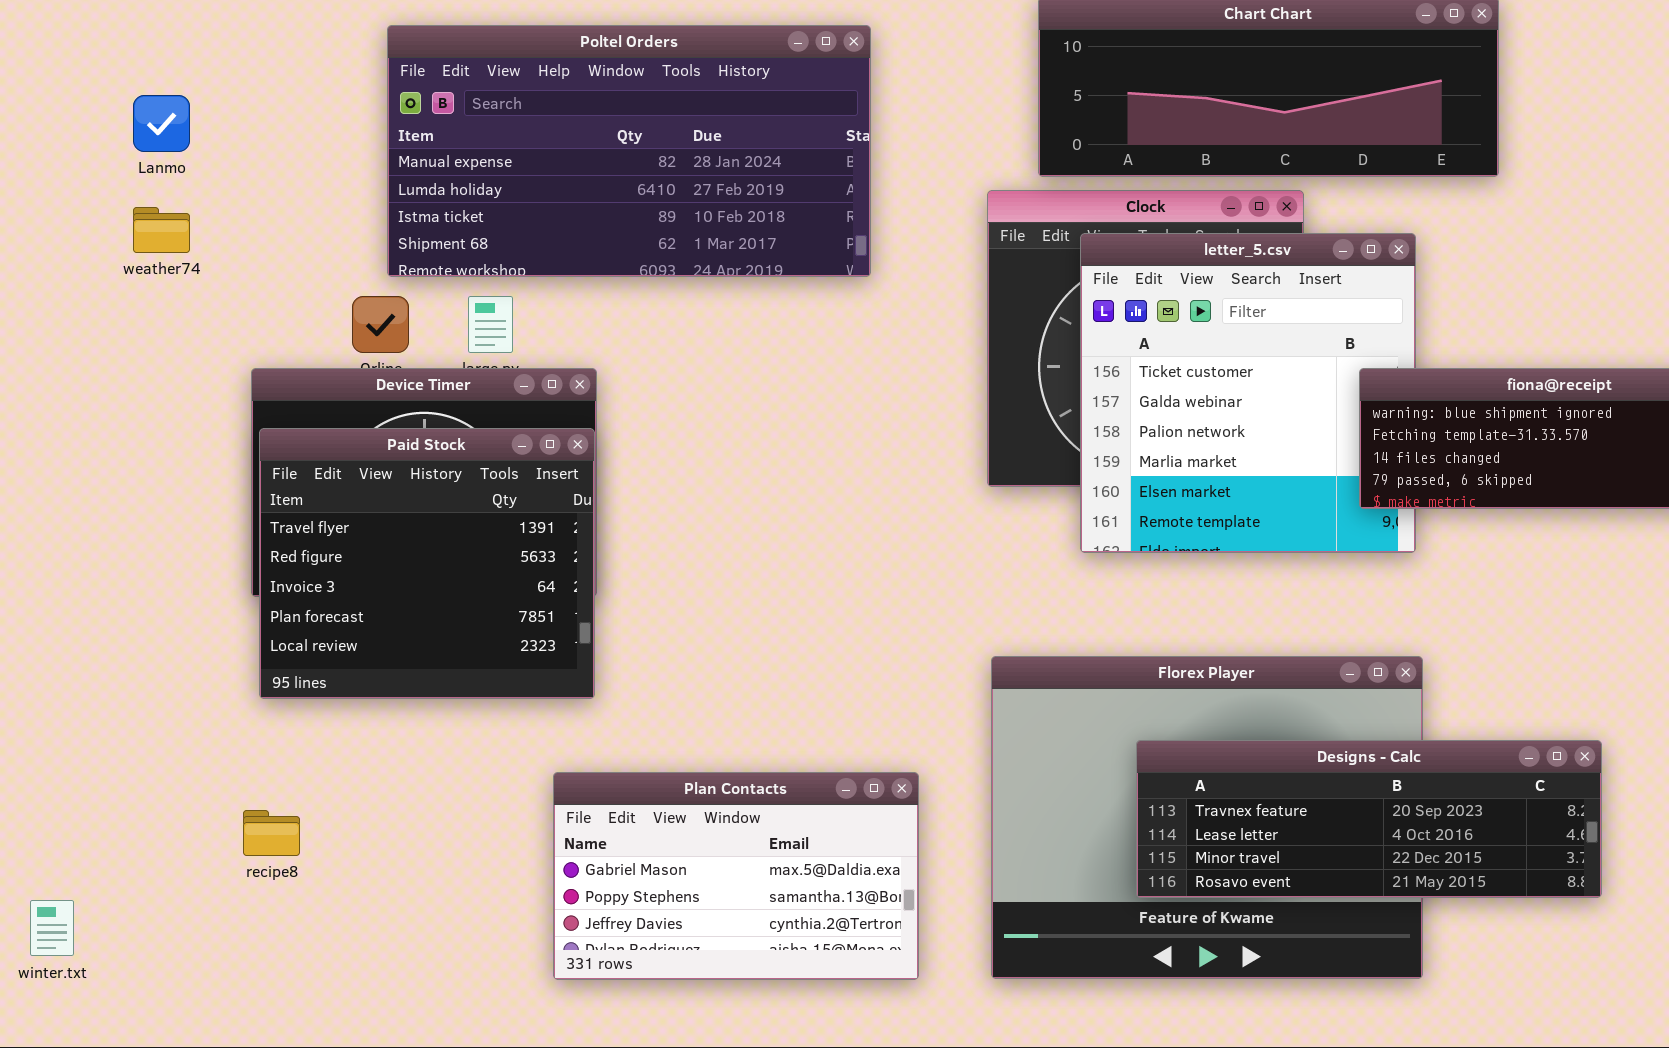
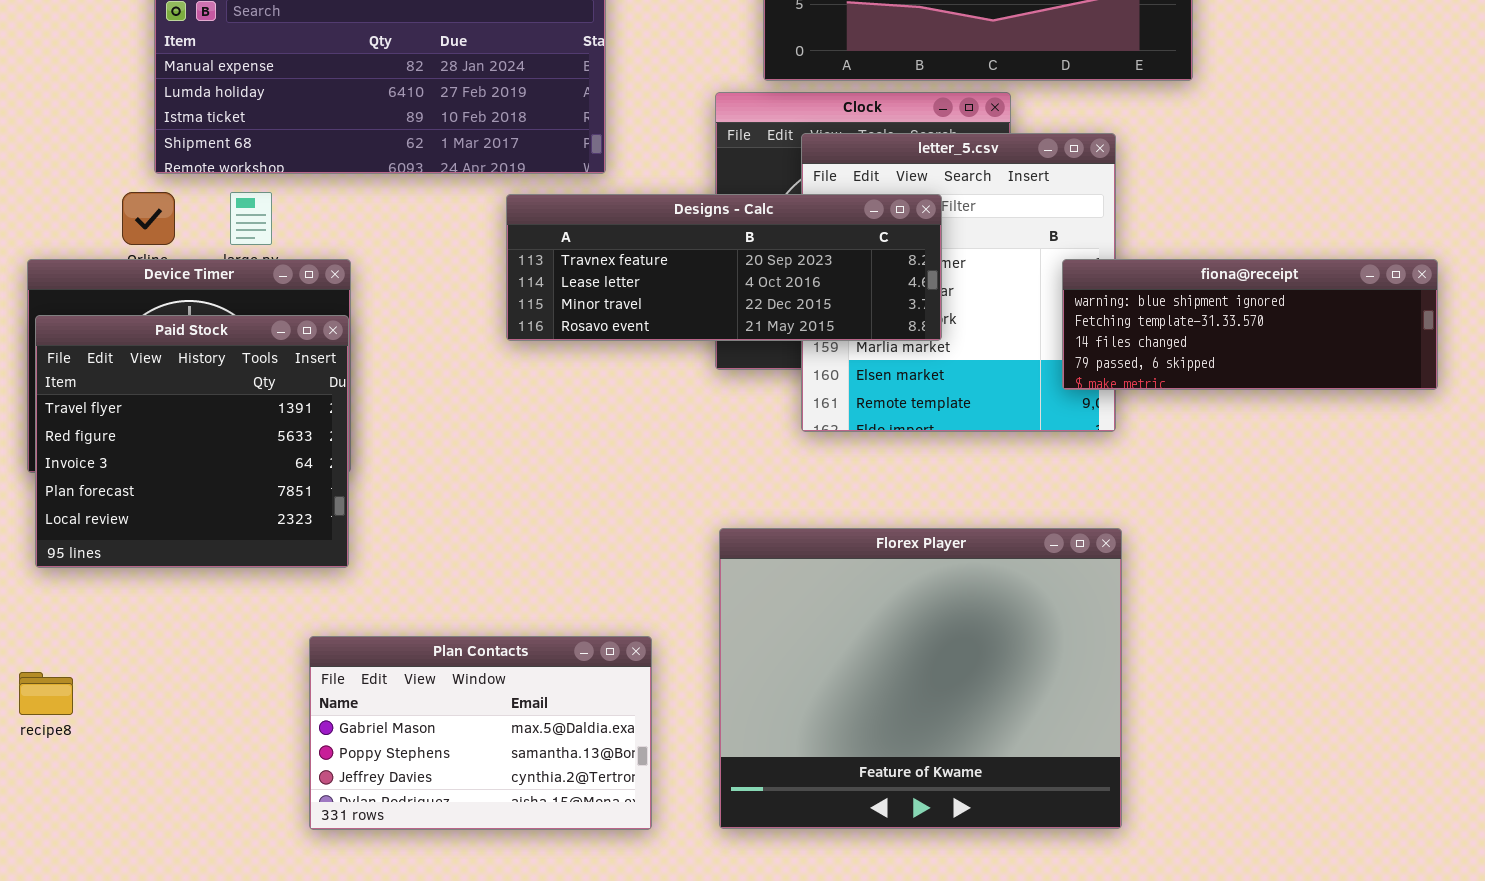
Designs - Calc: [1136,740,1602,898] -> [506,194,942,341], moved

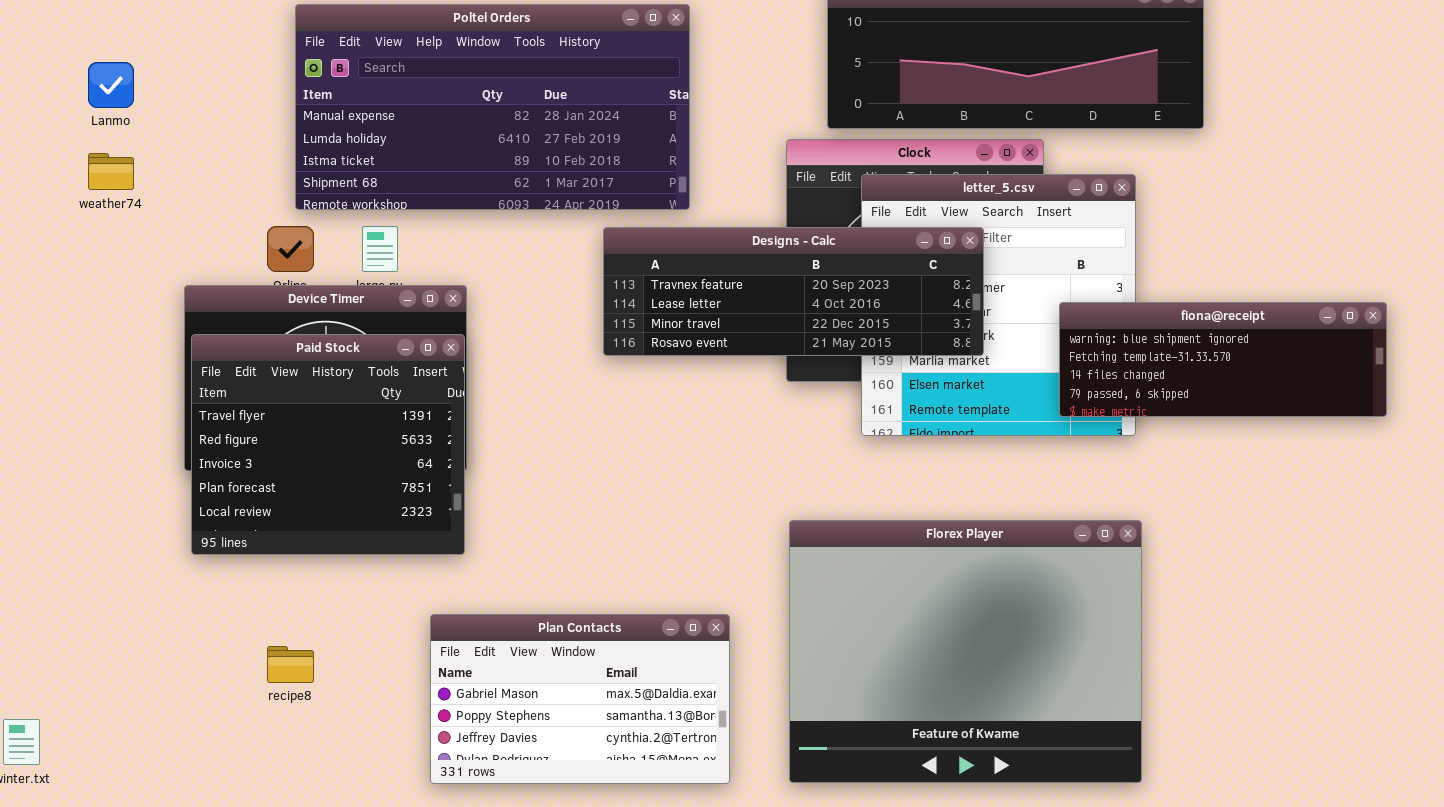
fiona@receipt: [1062,259,1438,390] -> [1059,302,1387,417], moved
recipe8: [19,672,73,715] -> [267,646,314,683], moved

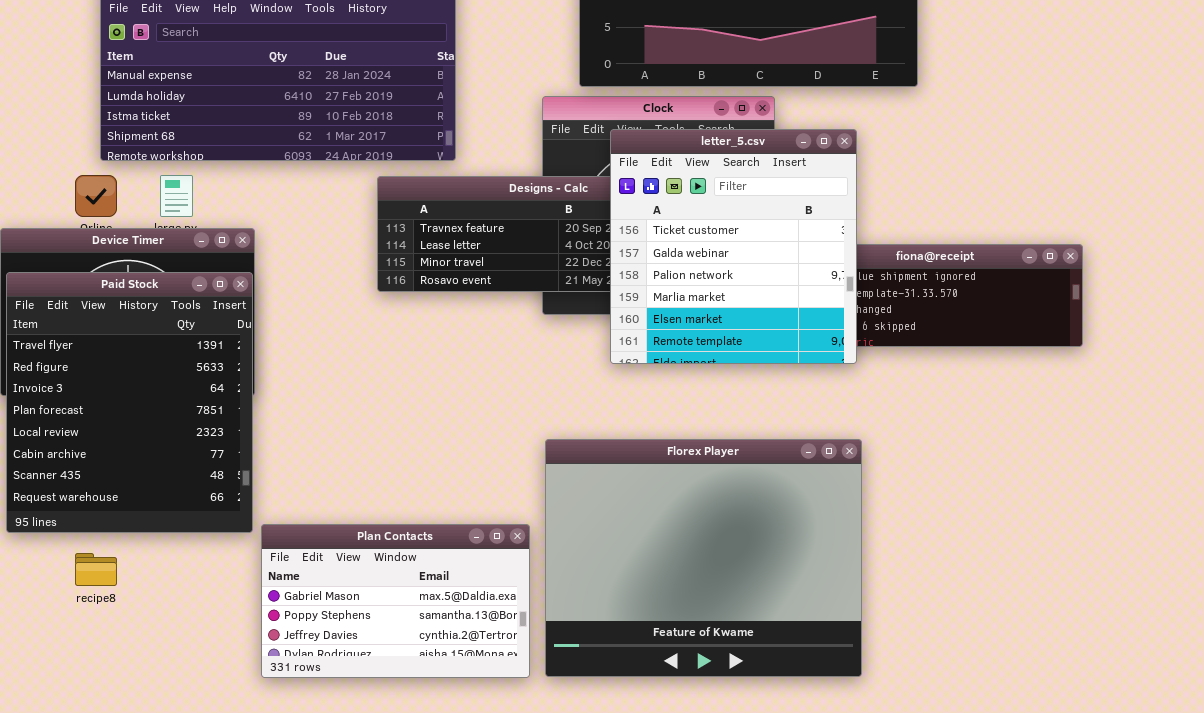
letter_5.csv: [861,174,1136,436] -> [610,129,857,364], raised
Paid Stock: [191,334,465,555] -> [6,272,253,533], resized
Plan Contacts: [430,614,730,784] -> [261,524,530,678], moved

